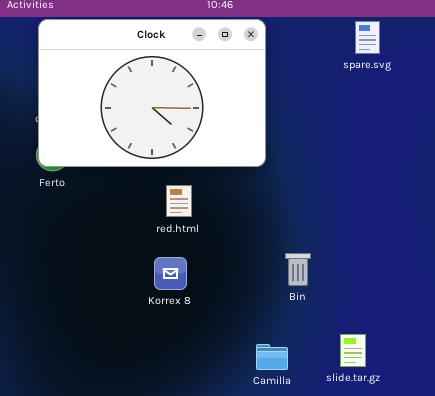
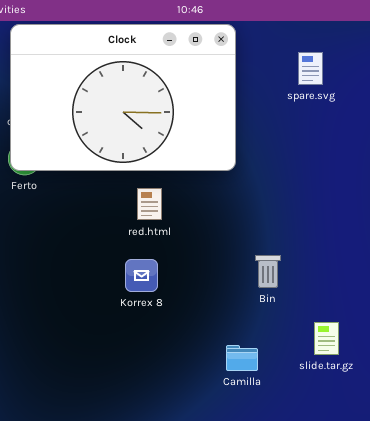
spare.svg: [355,21,380,54] -> [298,52,323,85], moved
slide.tar.gz: [340,334,366,367] -> [314,322,339,355], moved

